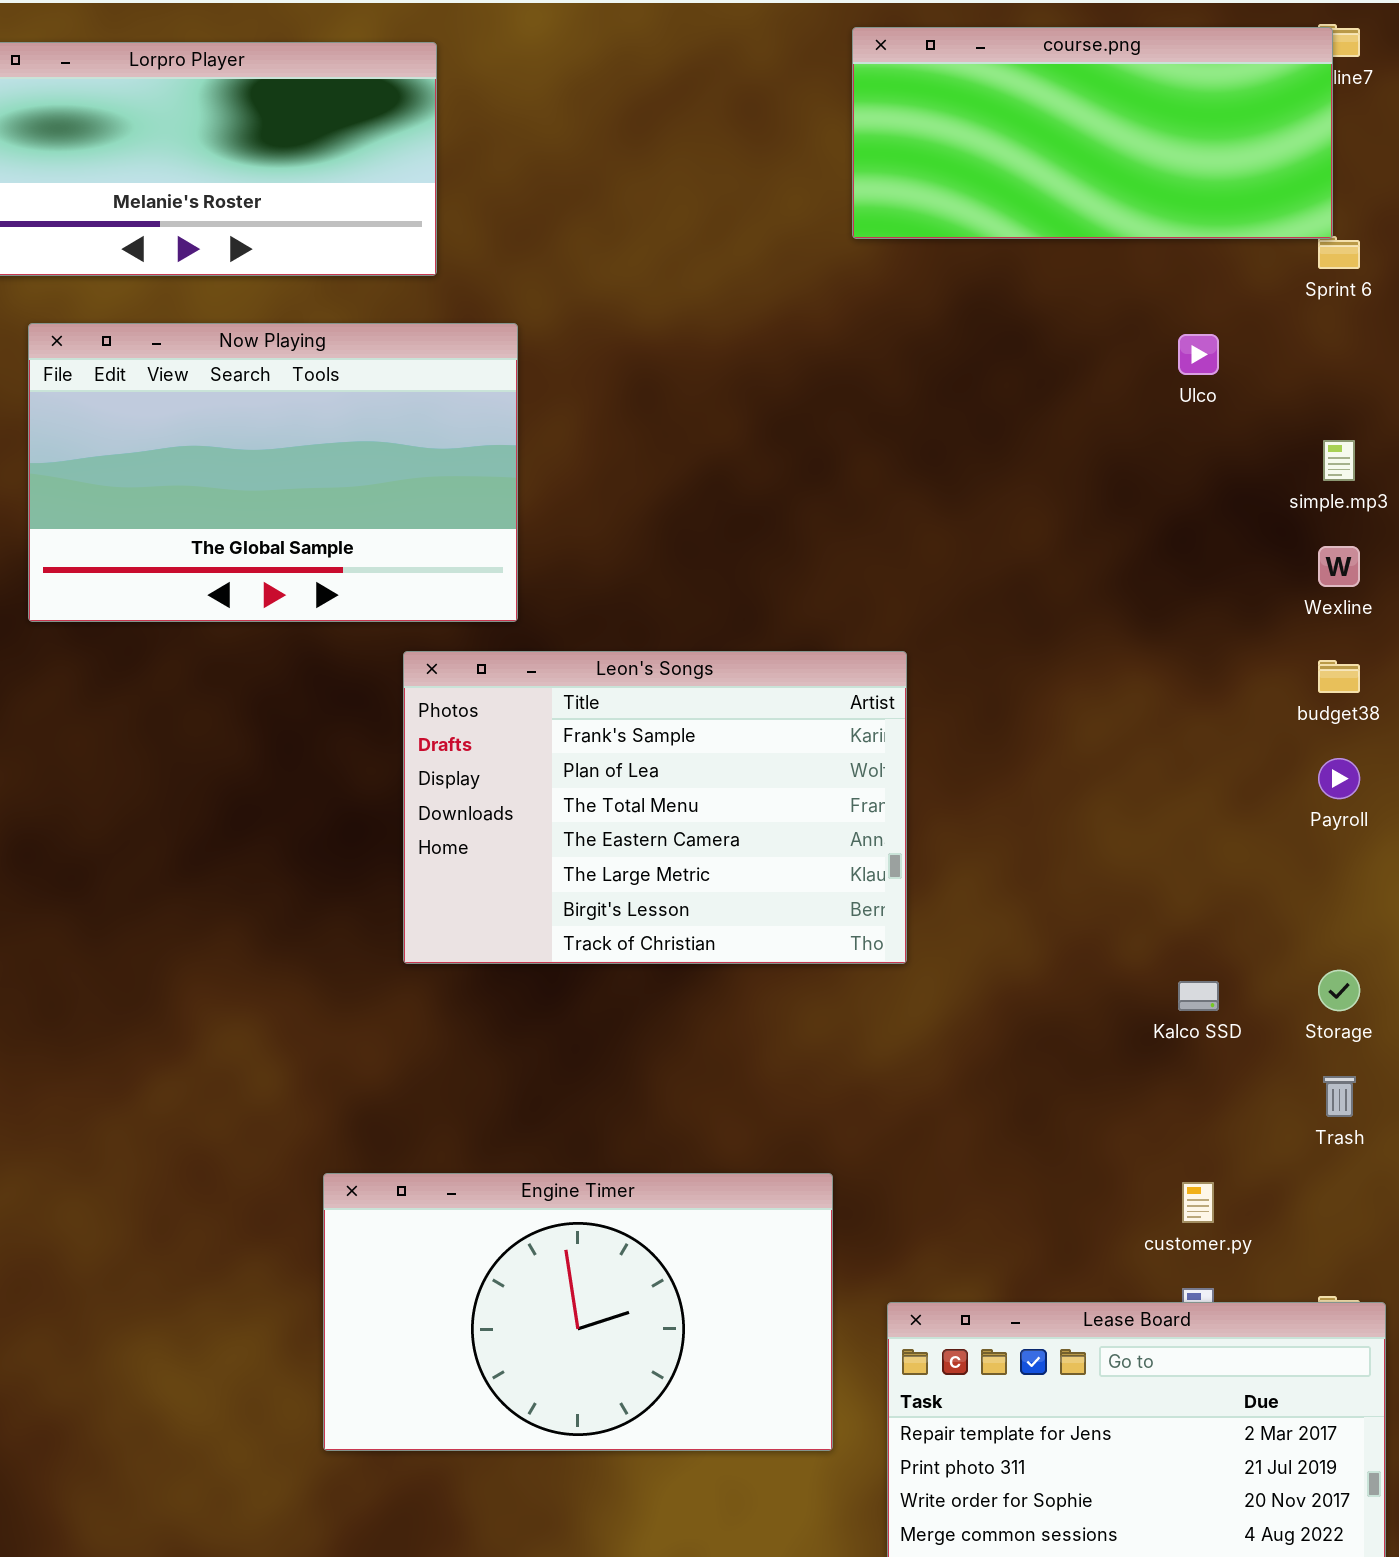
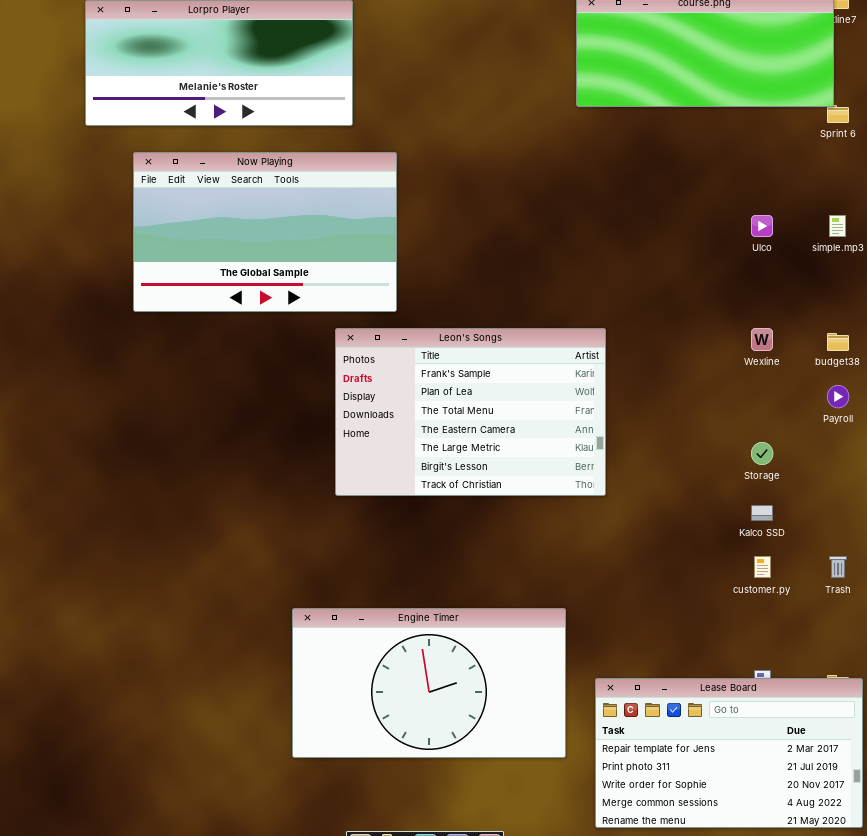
Ulco: [1178,334,1219,375] -> [751,215,773,237], moved
Wexline: [1318,546,1360,587] -> [751,328,773,351], moved
Storage: [1318,970,1360,1011] -> [751,442,773,465], moved
customer.py: [1182,1182,1214,1223] -> [754,556,771,578], moved

